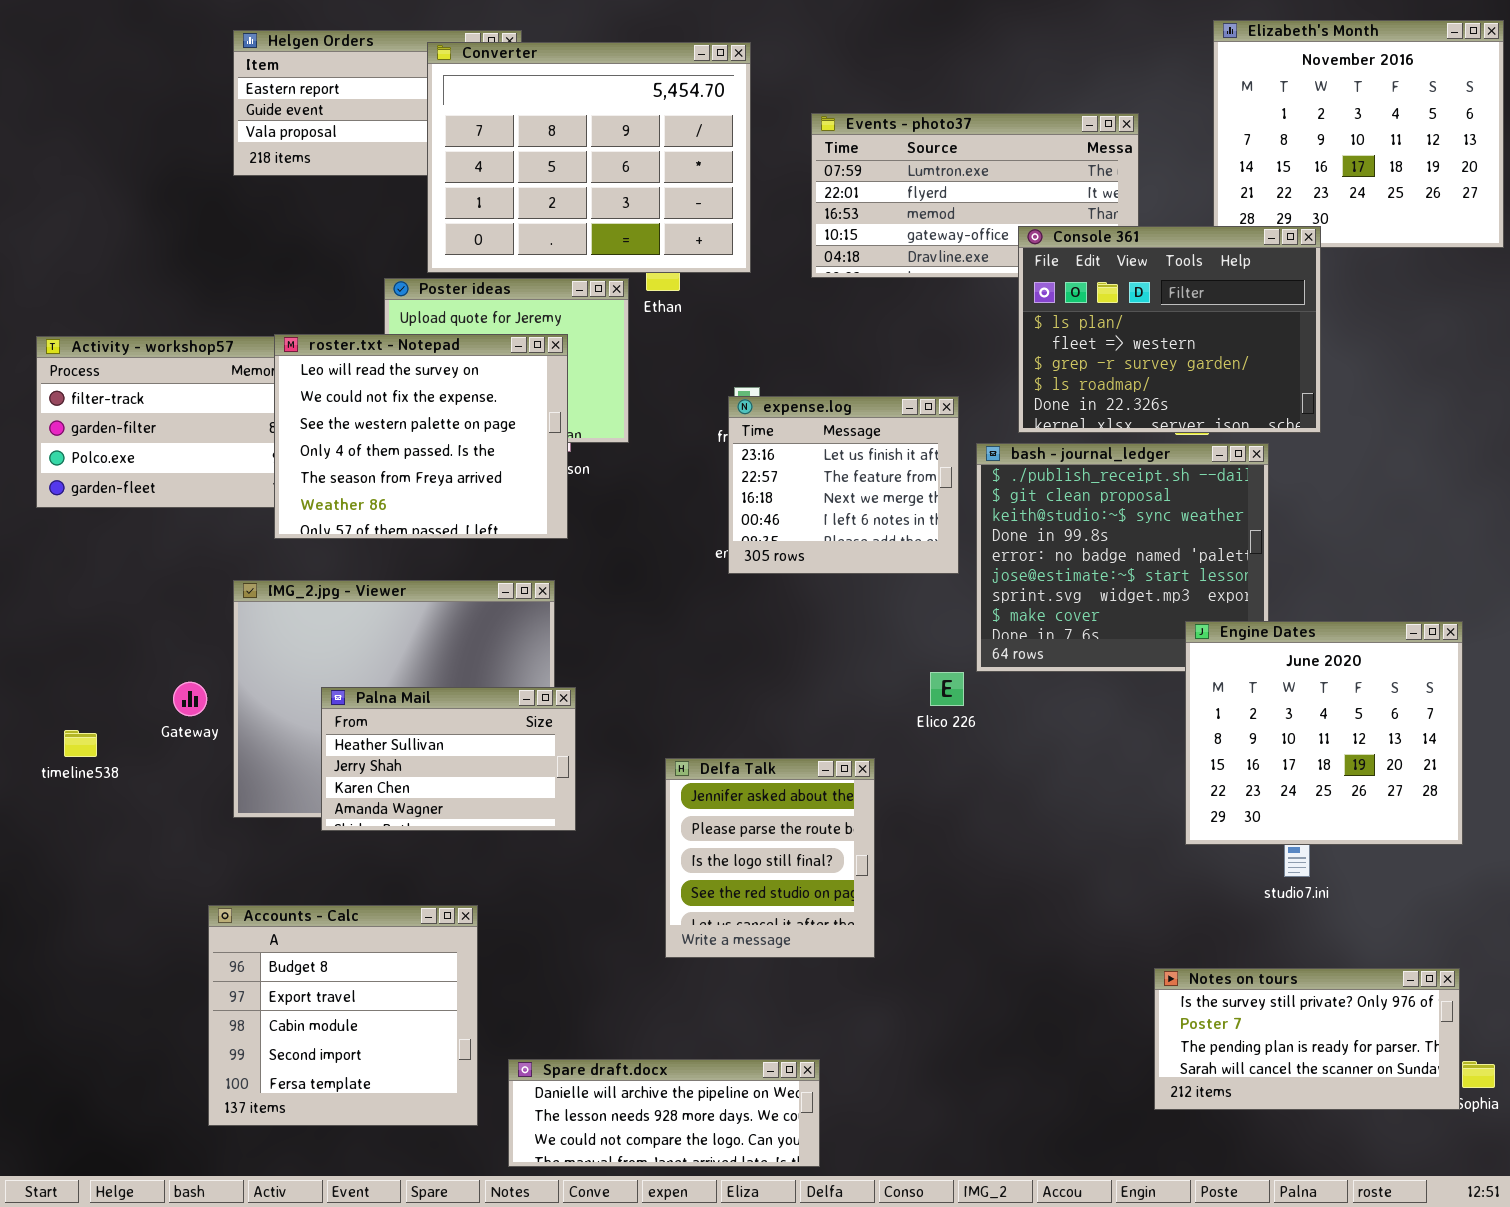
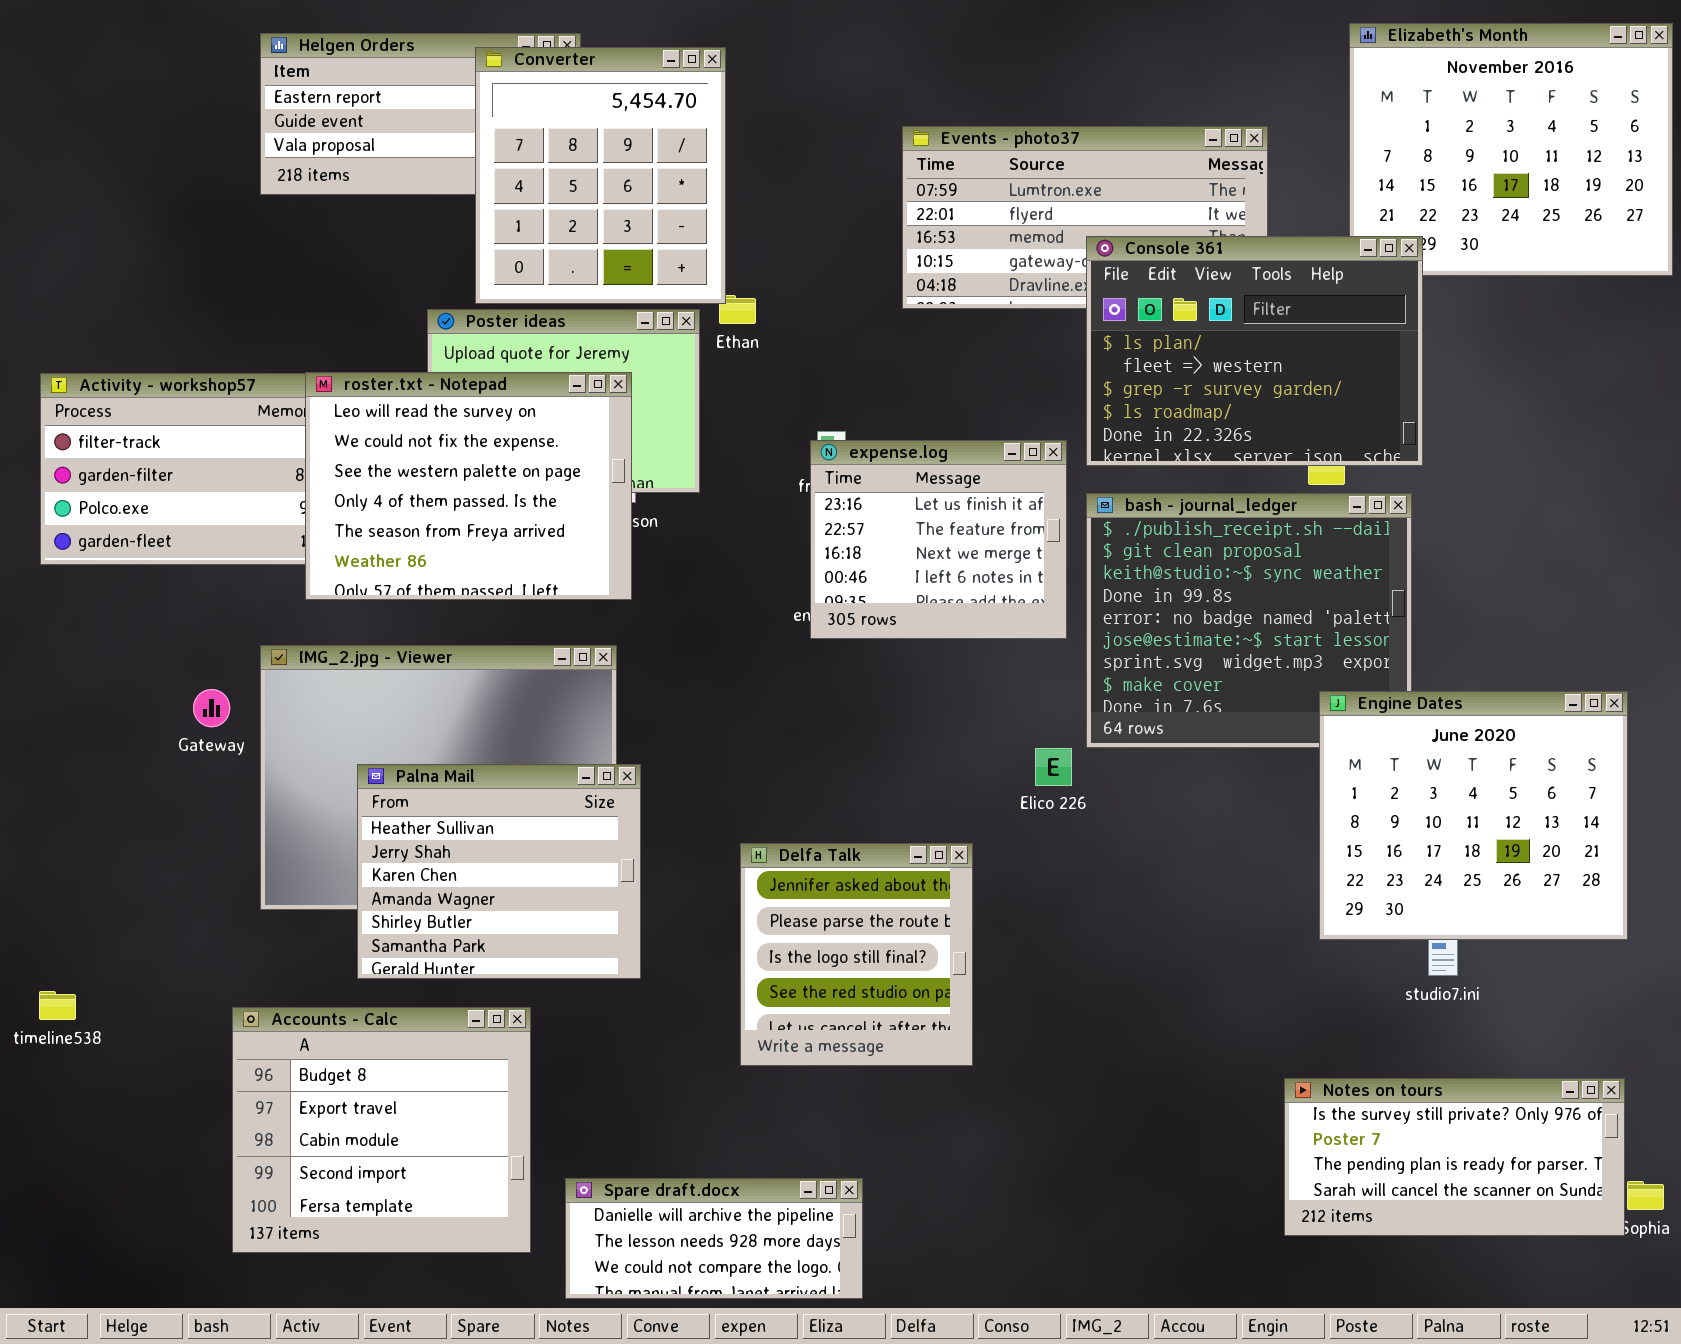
Converter: [427,42,751,273] -> [475,47,726,304], resized
Console 361: [1018,226,1321,433] -> [1086,236,1423,466], moved
Gateway: [173,682,207,716] -> [193,689,230,727], moved
Palna Mail: [321,687,576,831] -> [357,764,641,979], resized
timeline538: [64,730,97,757] -> [39,991,76,1020], moved
Spare draft.docx: [508,1059,820,1167] -> [565,1178,863,1299], resized

